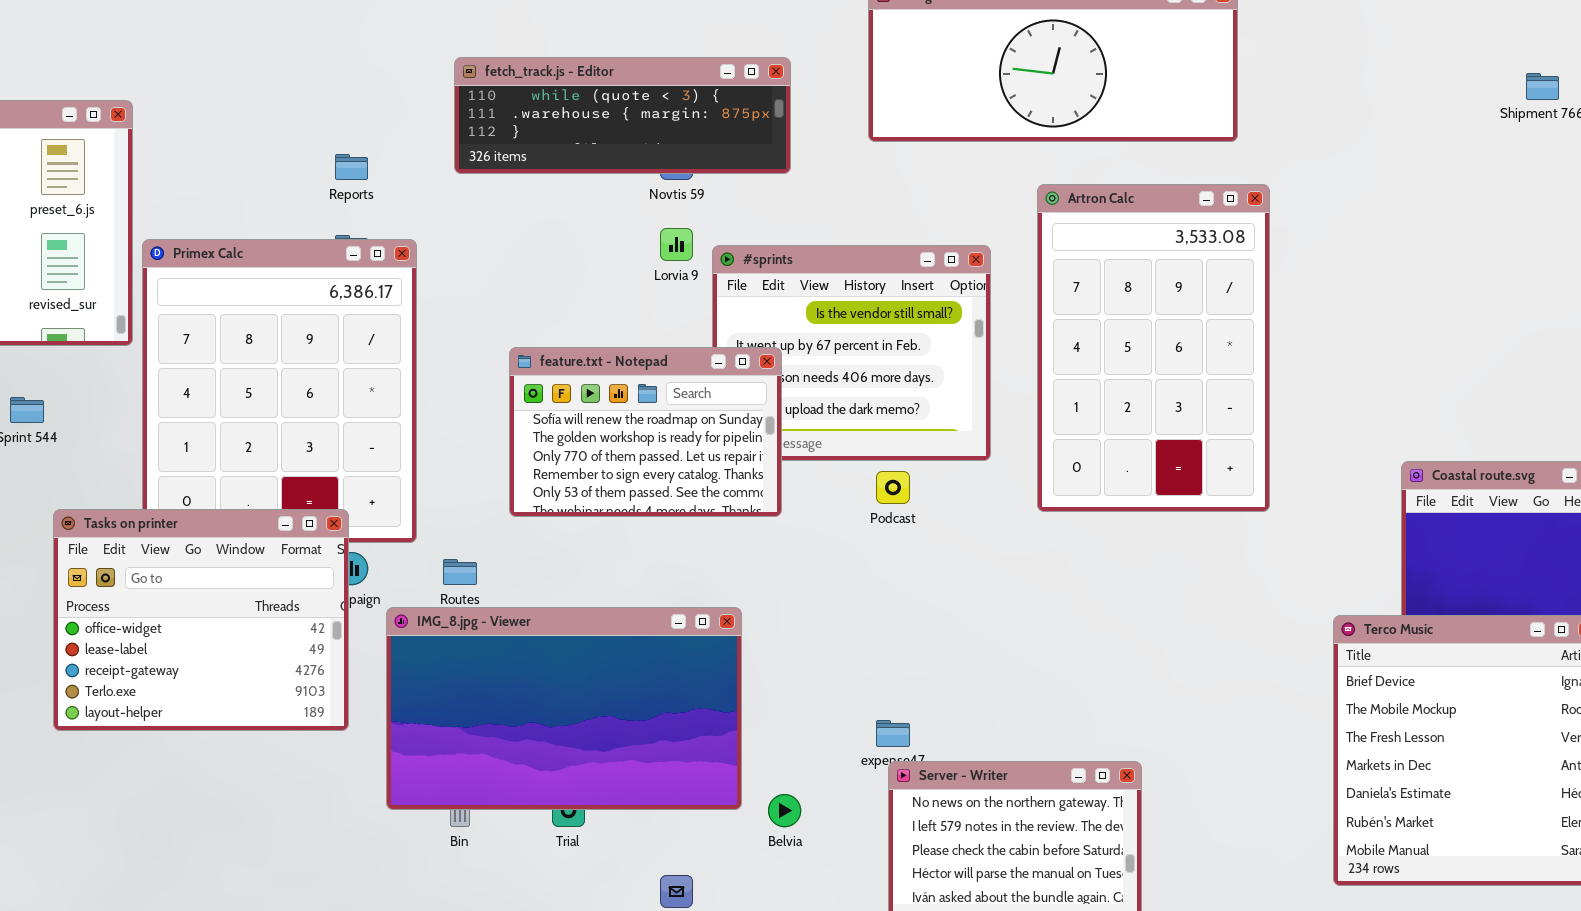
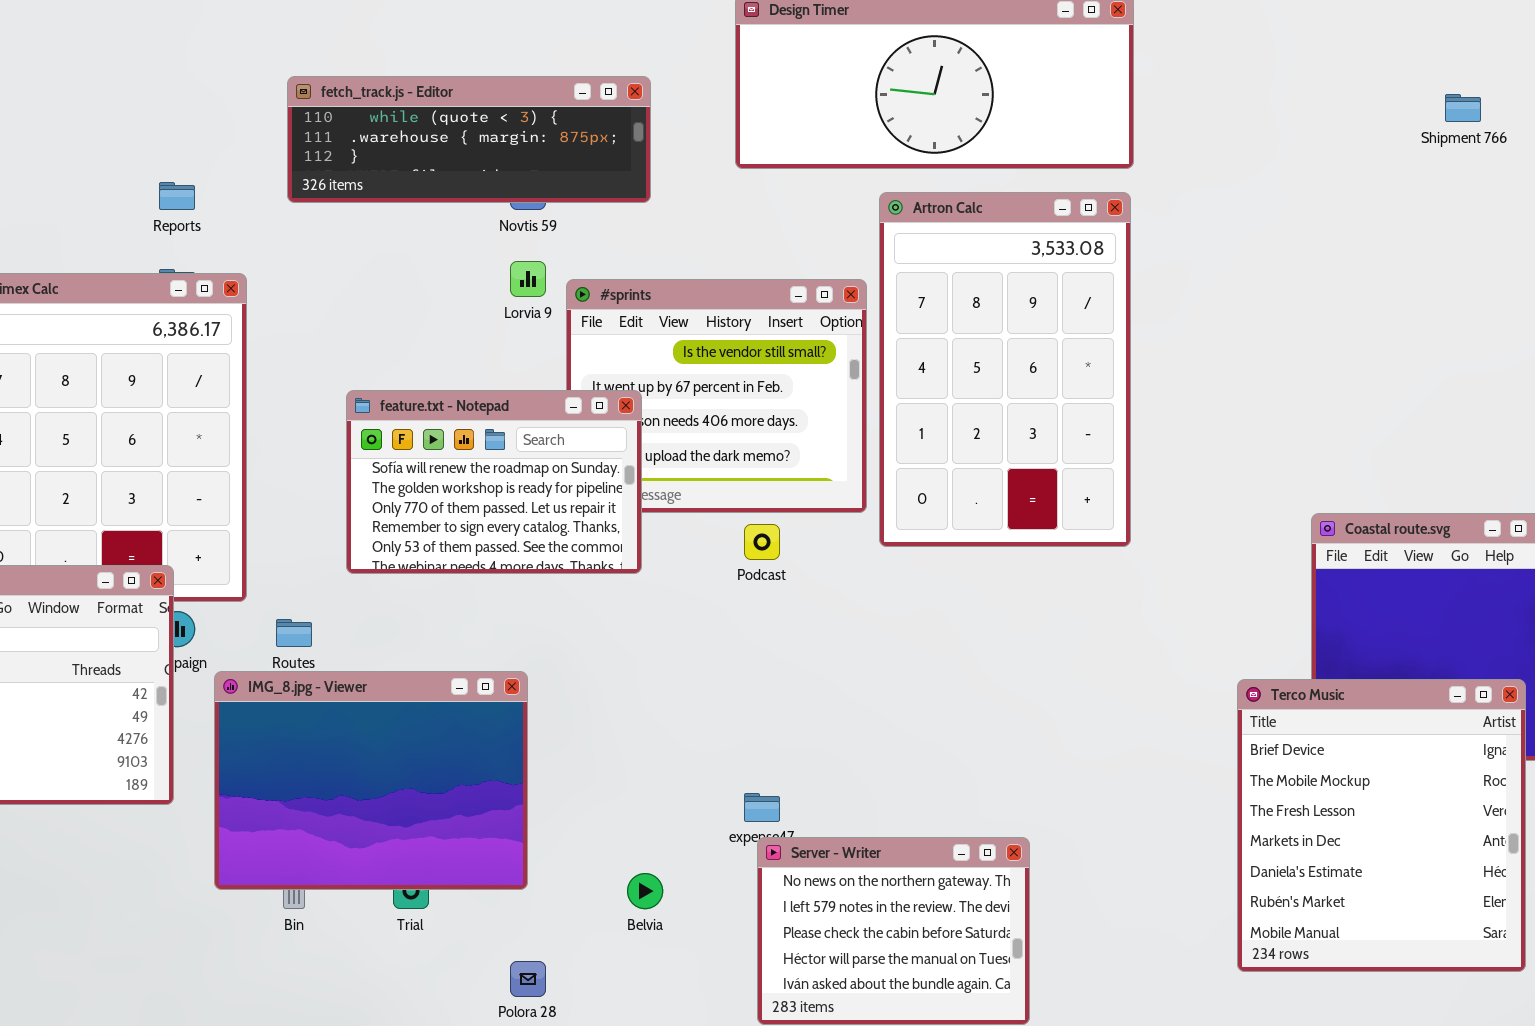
Artron Calc: [1037,184,1270,512] -> [879,192,1131,547], moved
IMG_8.jpg - Viewer: [386,607,742,810] -> [214,671,528,890], resized

